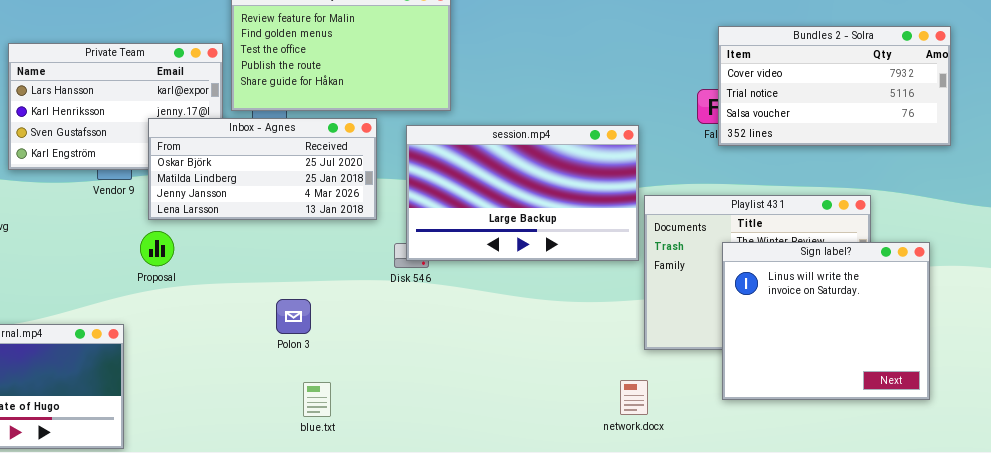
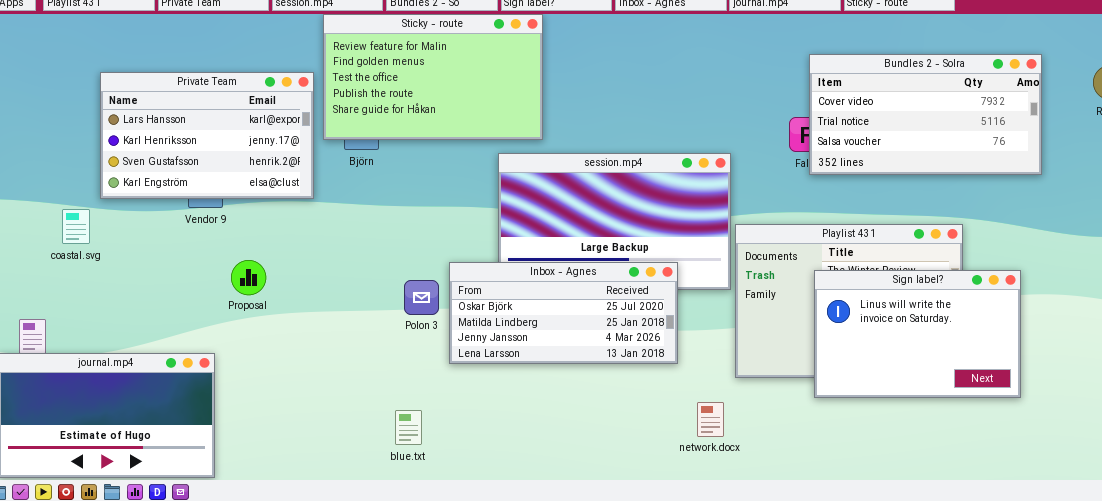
Inbox - Agnes: [148,118,377,220] -> [449,262,678,364], moved
Sign label?: [722,242,930,400] -> [814,270,1021,398], resized
Polon 3: [276,299,311,334] -> [404,280,439,315], moved
network.docx: [620,380,648,415] -> [697,402,724,437], moved

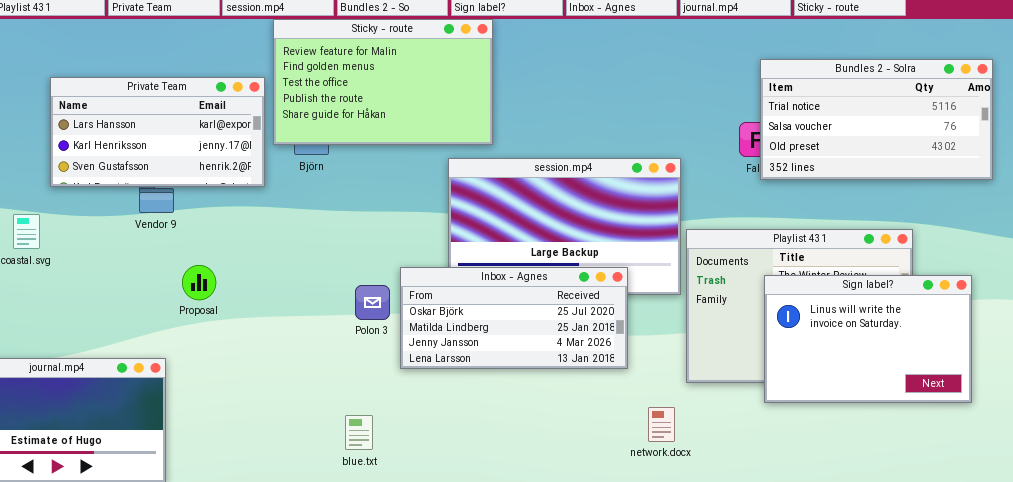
Bundles 2 - Solra: [809,54,1042,175] -> [760,59,993,180], scrolled down 1 row
Private Team: [100,72,314,199] -> [50,77,265,187], resized

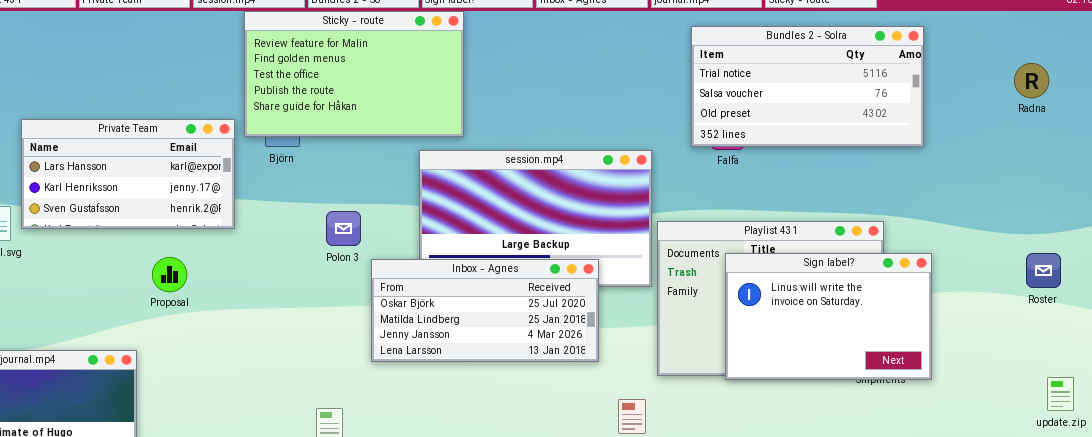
Bundles 2 - Solra: [760,59,993,180] -> [691,26,924,147], moved
Private Team: [50,77,265,187] -> [21,119,235,229], moved
Sign label?: [764,275,972,403] -> [725,253,932,380], moved
Polon 3: [355,285,390,320] -> [326,211,361,246], moved

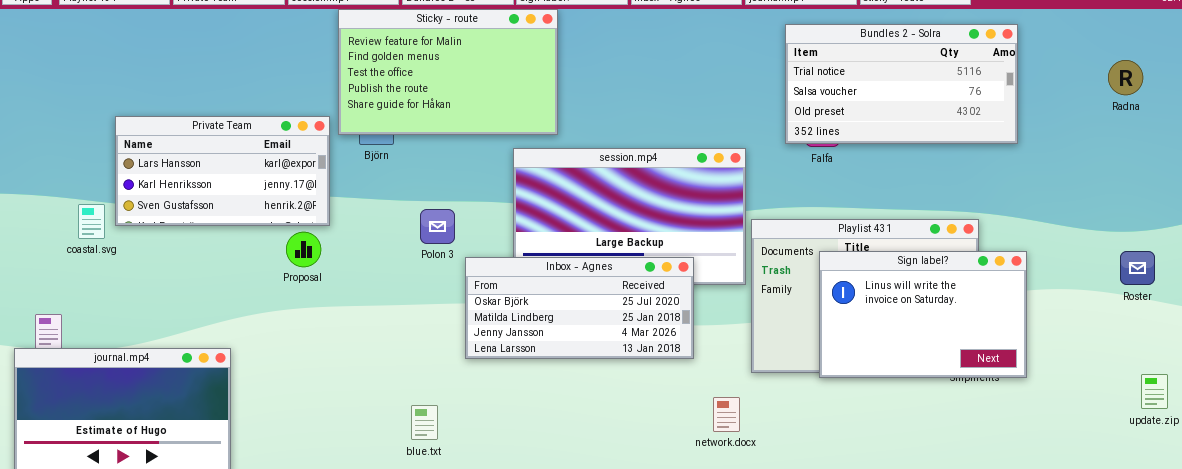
Proposal: [152,257,187,292] -> [286,232,321,267], moved

